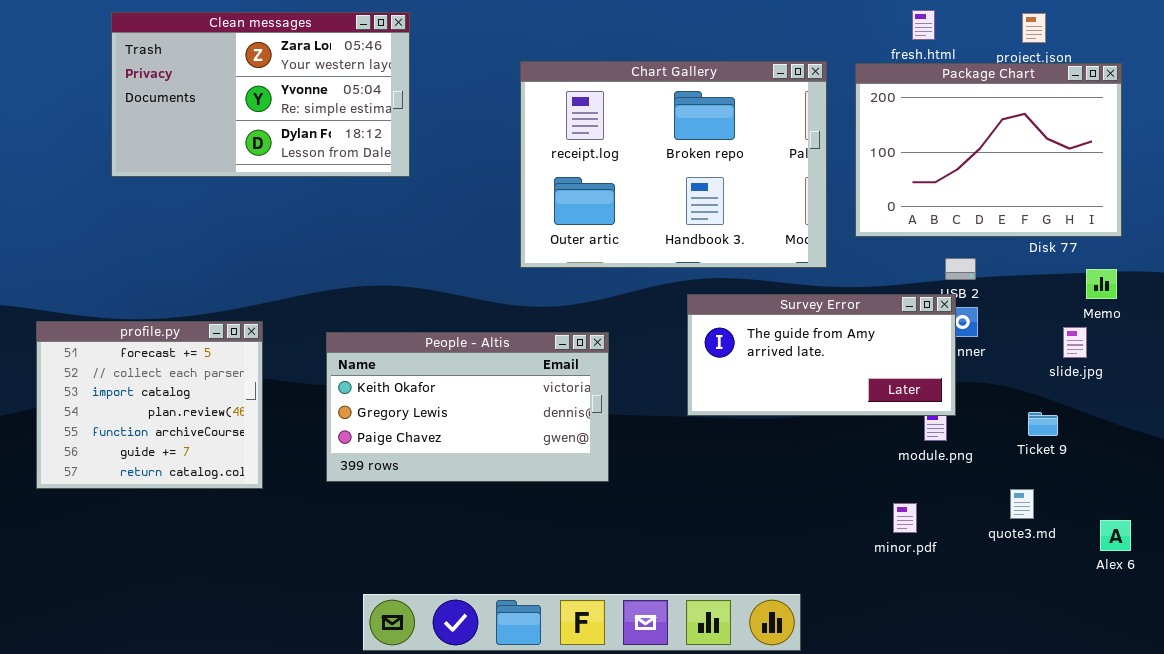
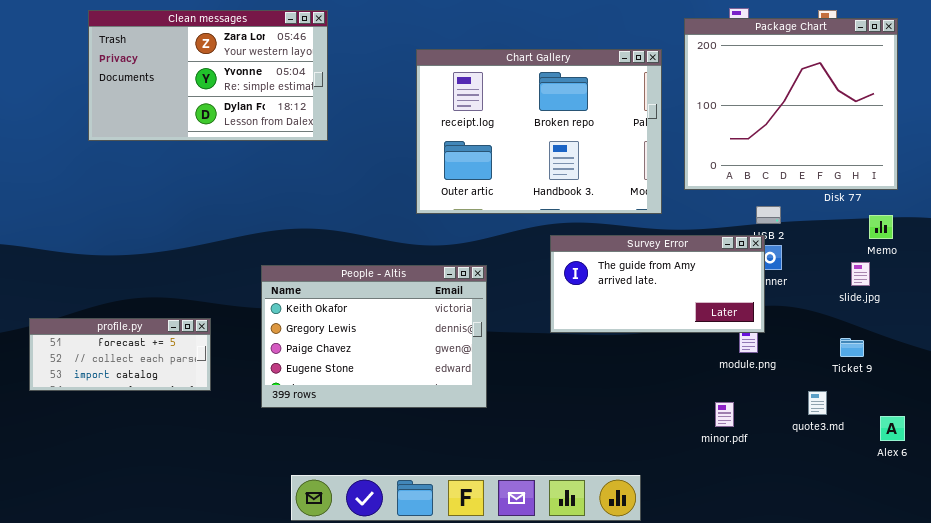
Package Chart: [855,63,1122,237] -> [684,18,898,190], resized
profile.py: [36,321,263,489] -> [29,318,211,391], resized
People - Altis: [326,332,609,482] -> [261,265,487,408], resized
Ticket 9: [1028,412,1058,436] -> [840,338,864,357], moved

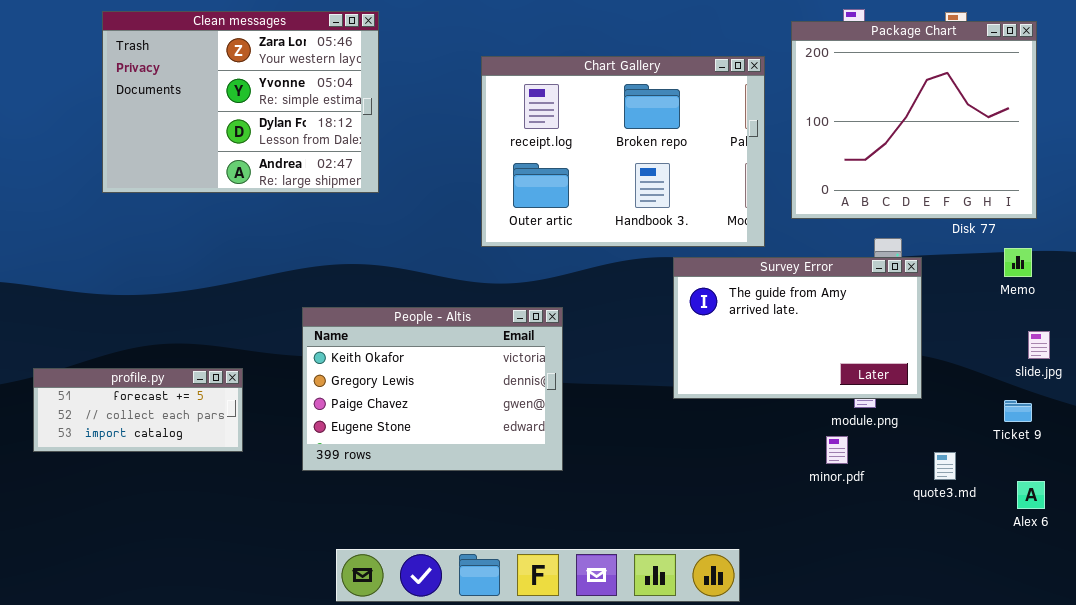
Clean messages: [88,10,328,141] -> [102,11,379,193], resized
Survey Error: [550,235,765,333] -> [673,257,922,399], moved, resized
slide.jpg: [851,262,870,286] -> [1028,331,1050,359], moved
Ticket 9: [840,338,864,357] -> [1004,400,1032,422], moved
minor.pdf: [715,402,734,427] -> [826,436,848,464], moved

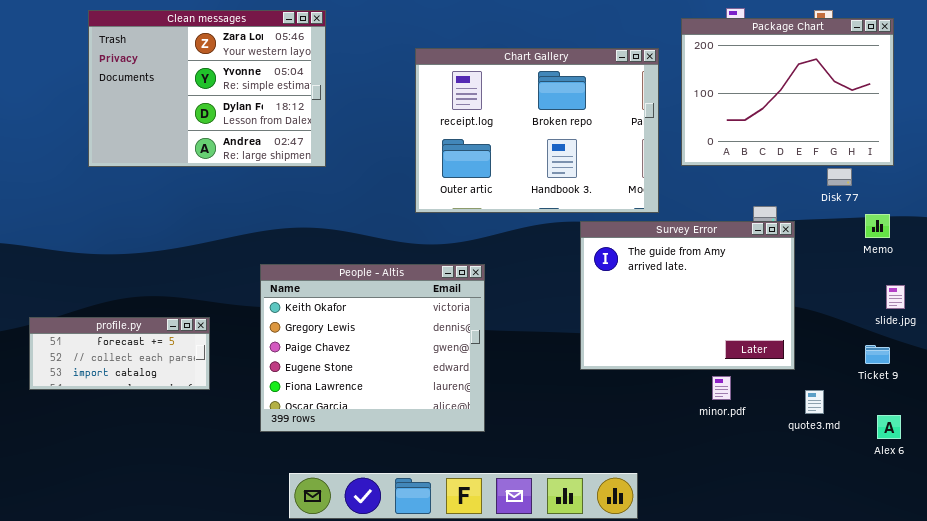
Package Chart: [791,21,1037,219] -> [681,18,894,166], resized
Survey Error: [673,257,922,399] -> [580,221,795,370], resized
People - Altis: [302,307,563,471] -> [260,264,485,432], resized

